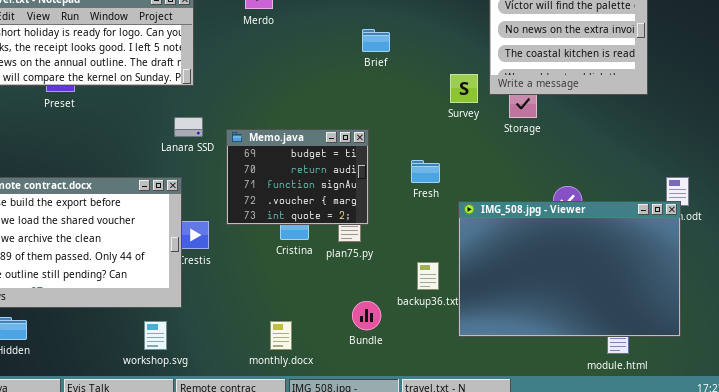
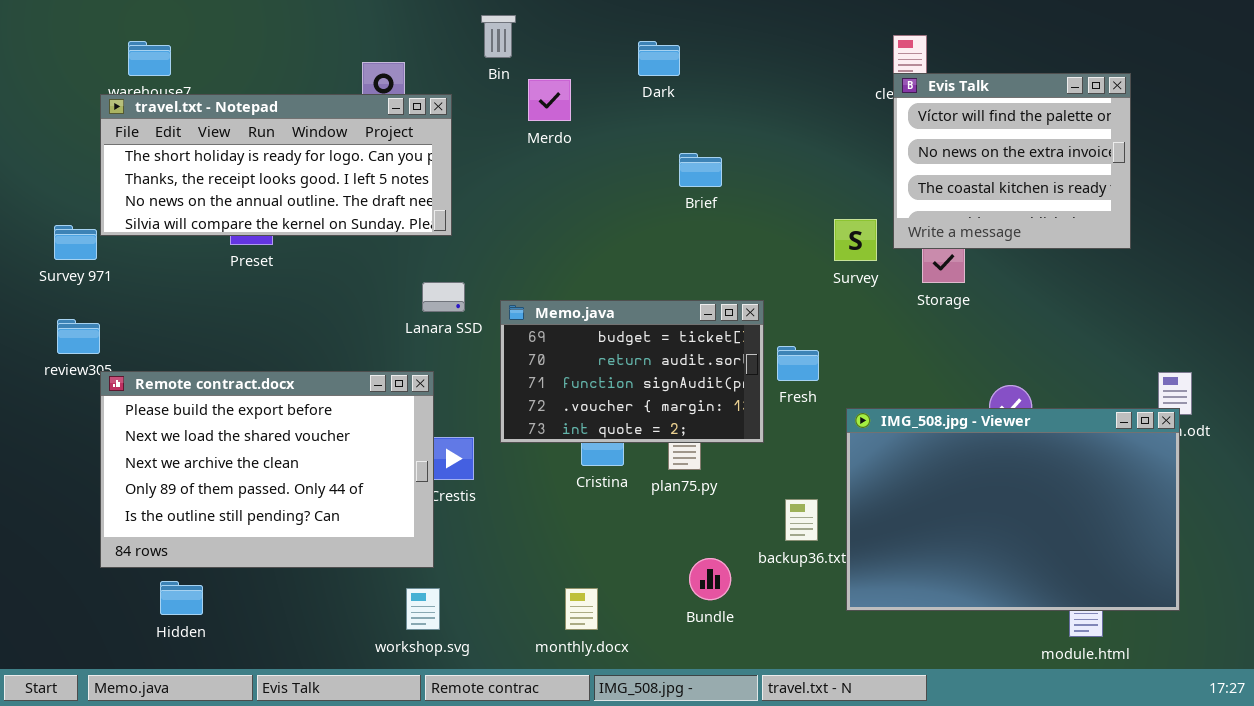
Brief: [362,29,390,52] -> [679,153,722,187], moved
Memo.java: [226,129,369,225] -> [500,300,764,443], resized
workshop.svg: [144,321,167,350] -> [406,588,440,630], moved

